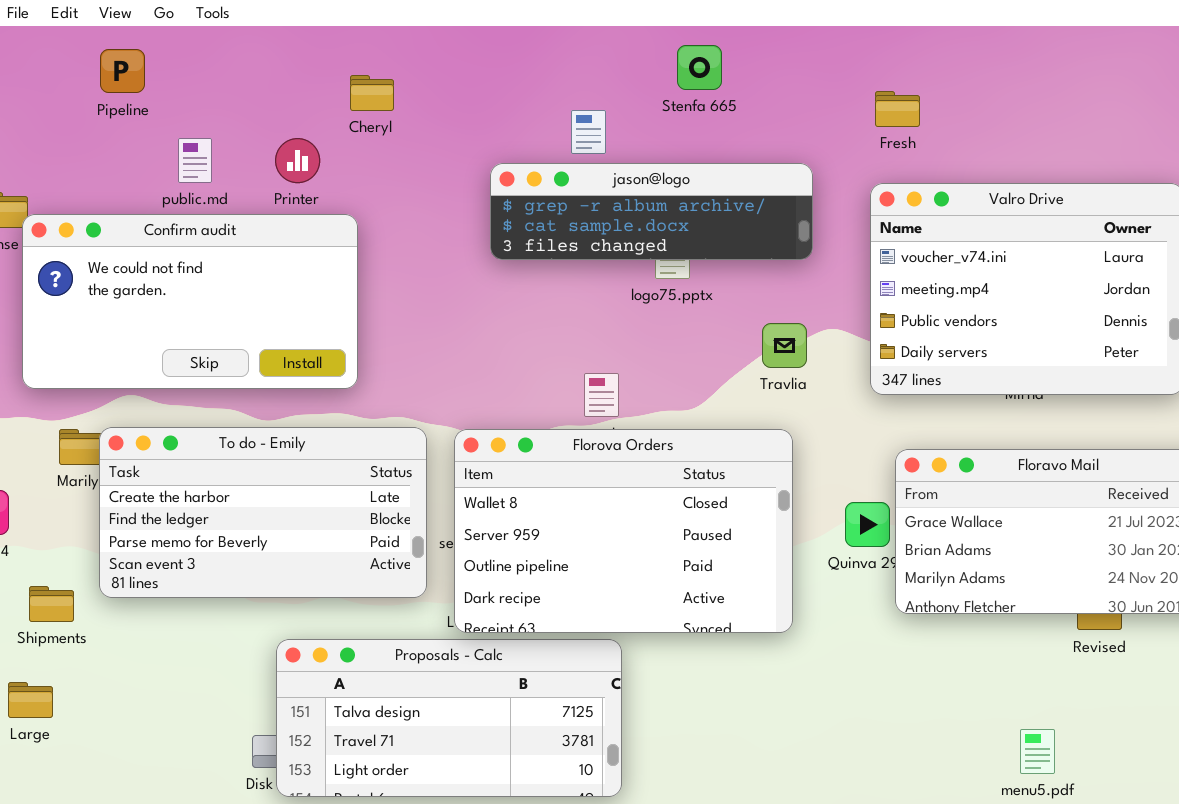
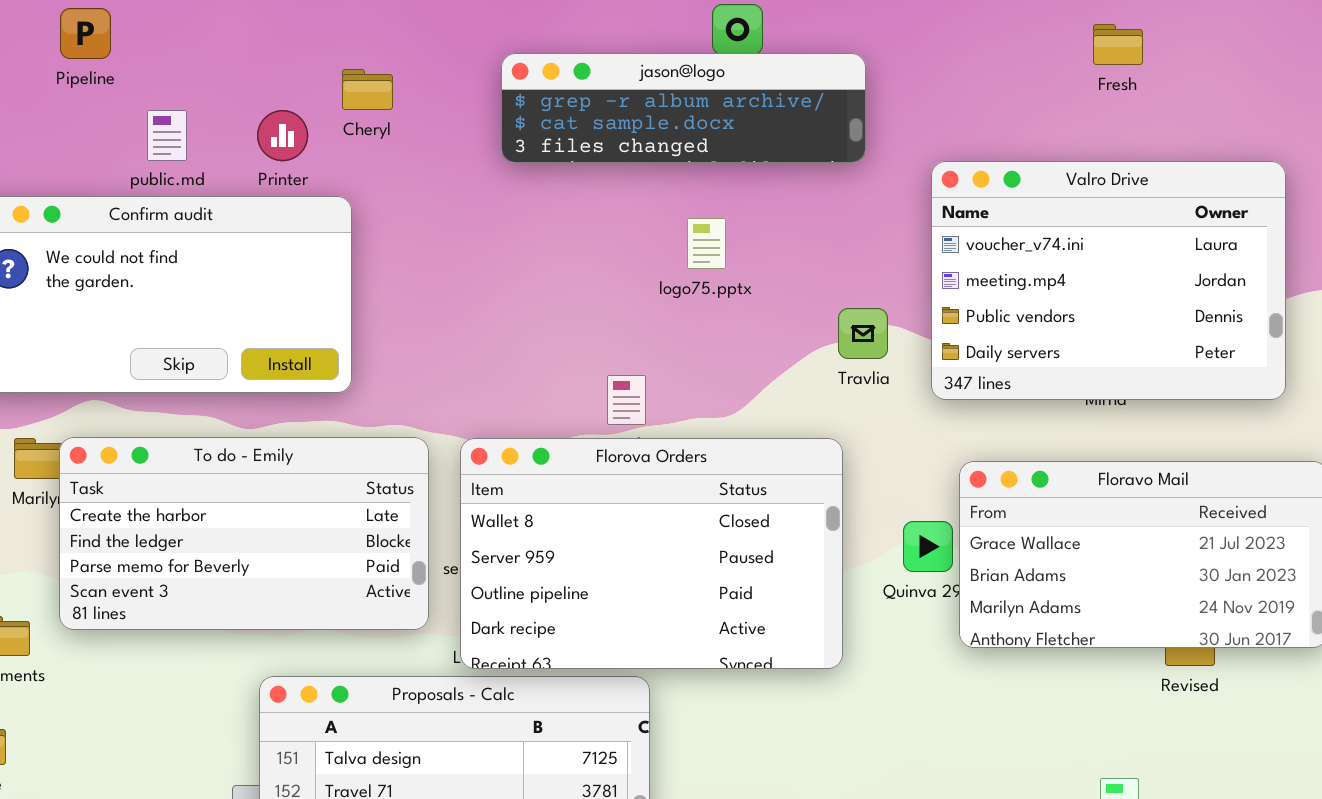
Cheryl: [350,75,394,111] -> [342,69,393,110], moved
Fresh: [875,91,920,127] -> [1093,24,1143,65], moved
jason@logo: [490,163,813,260] -> [501,53,866,163], moved
Travlia: [762,323,807,368] -> [838,308,888,359], moved

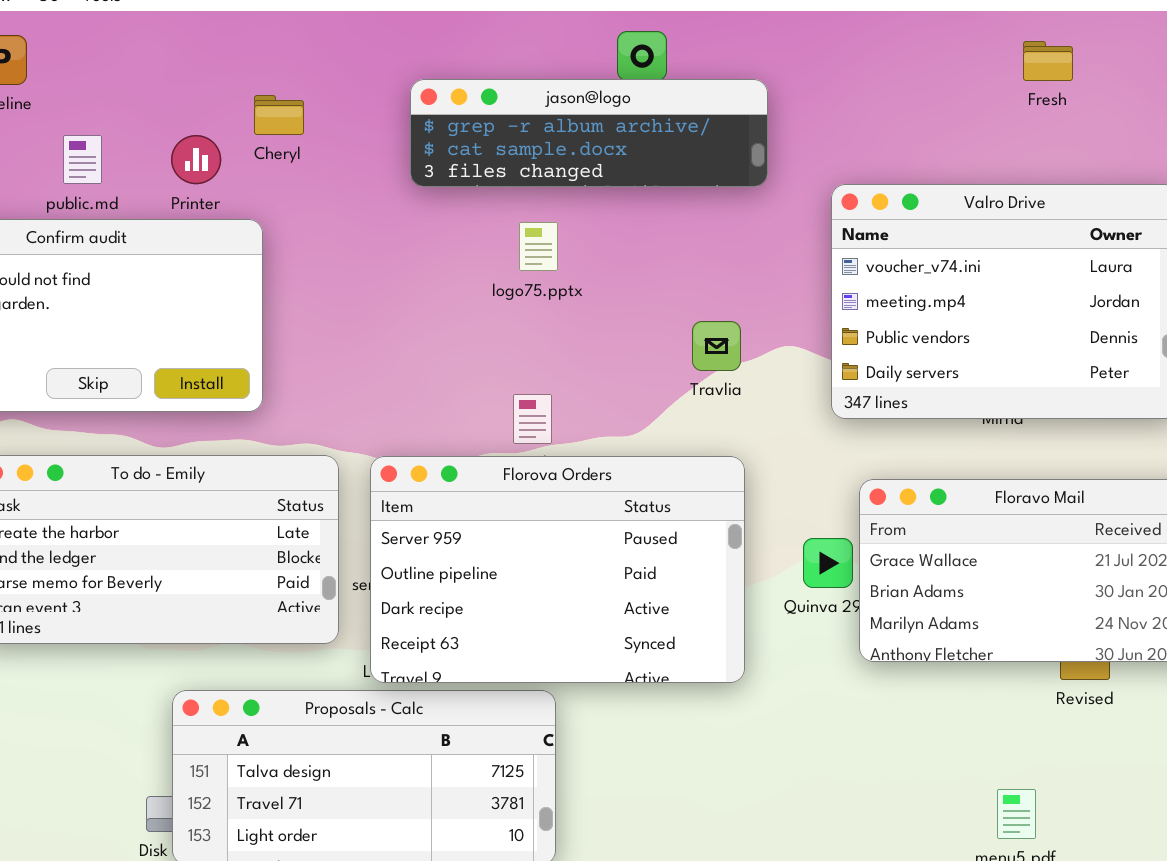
Fresh: [1093,24,1143,65] -> [1023,41,1073,81], moved
logo75.pptx: [687,218,726,269] -> [519,222,558,271], moved
Travlia: [838,308,888,359] -> [692,321,741,371], moved
Florova Orders: [460,438,843,669] -> [370,456,745,683], scrolled down 1 row

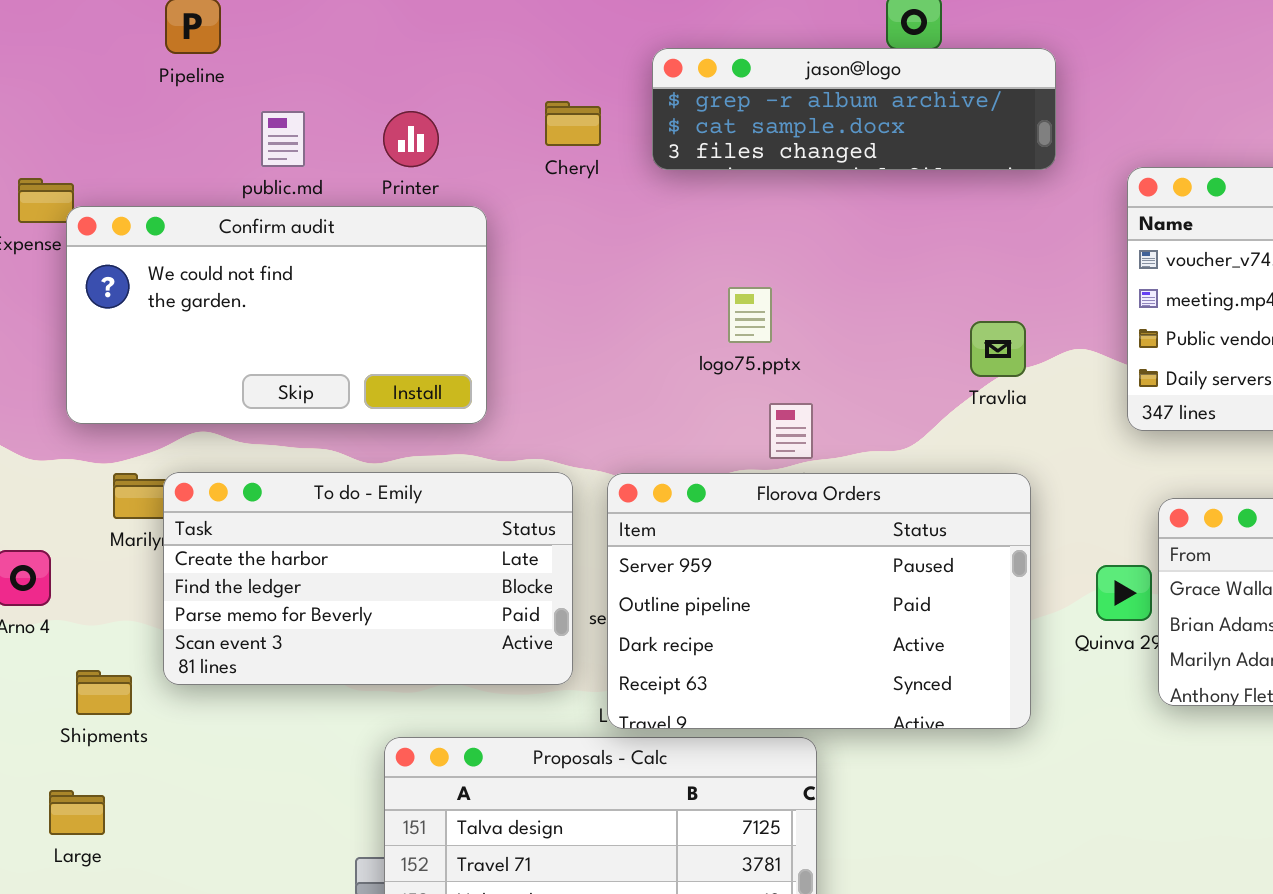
Cheryl: [254,95,304,135] -> [545,101,601,146], moved
logo75.pptx: [519,222,558,271] -> [728,287,772,343], moved

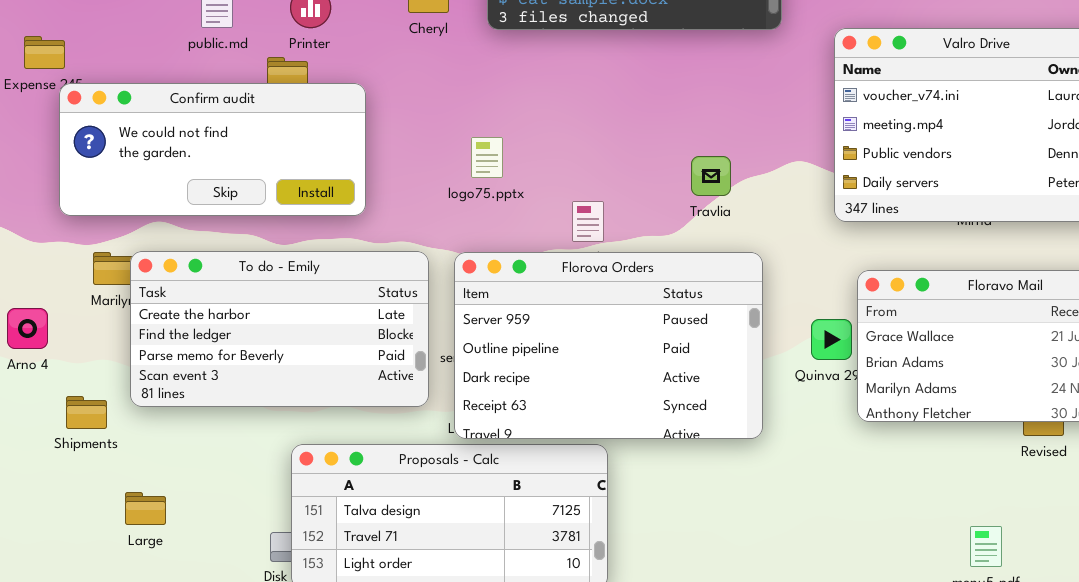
Confirm audit: [66,206,487,424] -> [59,83,366,216], resized
logo75.pptx: [728,287,772,343] -> [471,137,503,178], moved
Travlia: [970,321,1026,377] -> [691,156,731,196], moved
Large: [49,790,105,835] -> [125,492,166,525], moved

